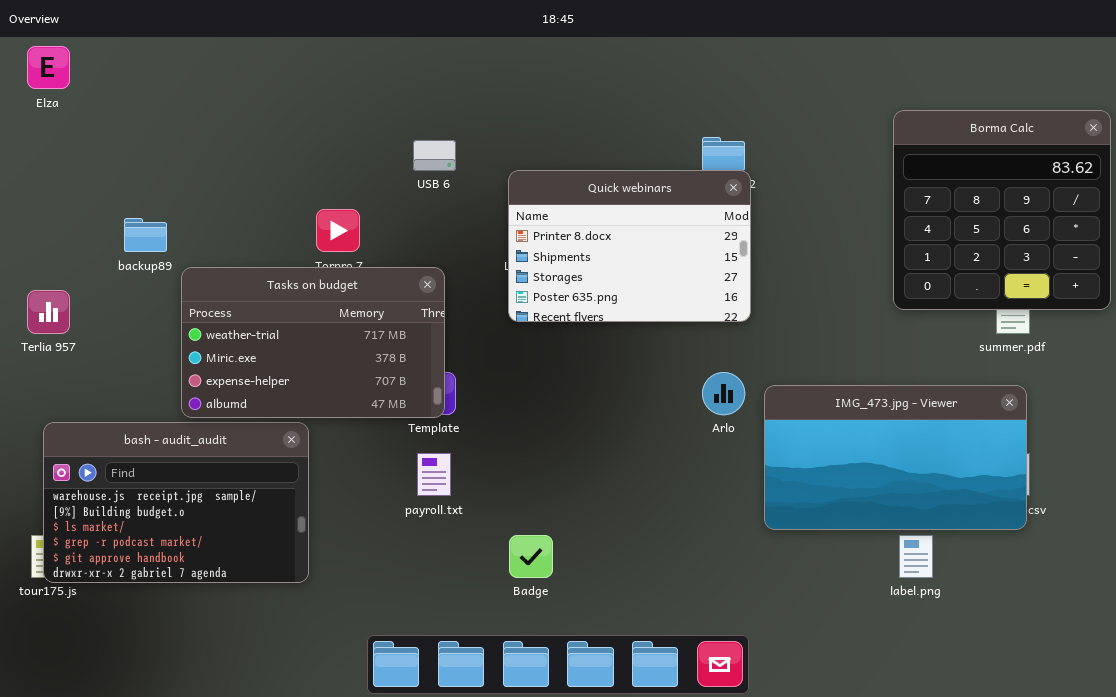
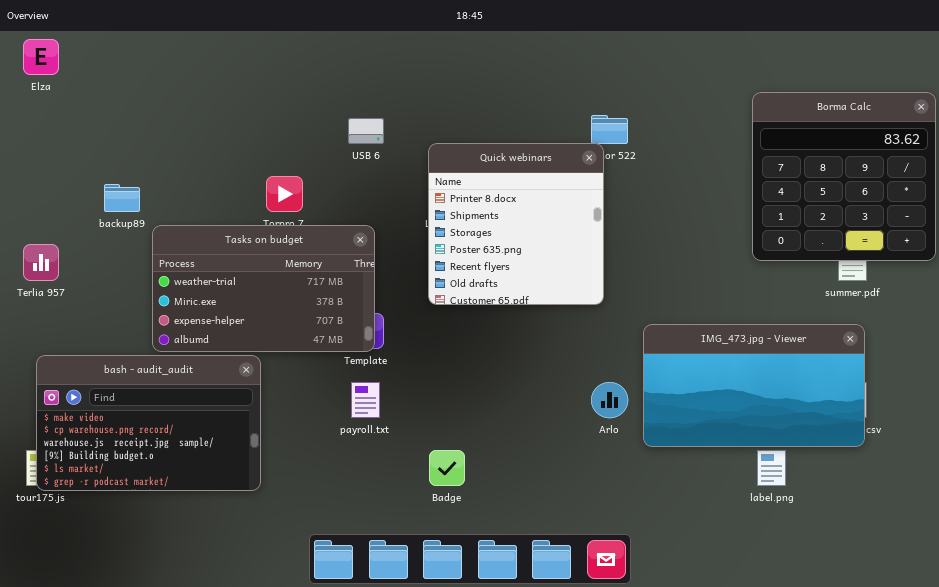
Quick webinars: [508,170,751,322] -> [428,143,604,305], resized
Arlo: [702,372,745,415] -> [591,382,628,418], moved
bash - audit_audit: [43,422,309,583] -> [36,355,261,491], scrolled up 2 rows

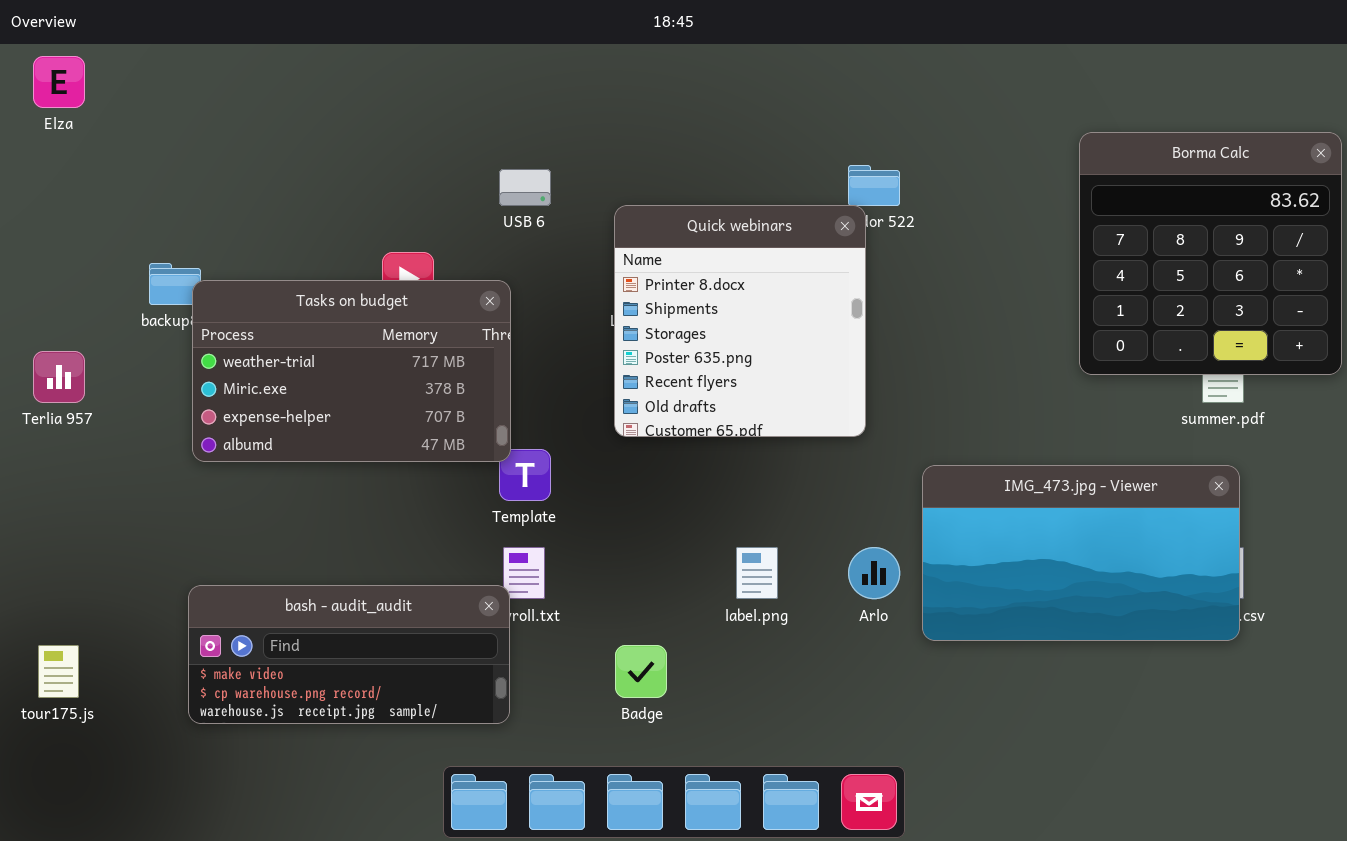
Tasks on budget: [152,225,375,352] -> [192,280,511,462], moved
bash - audit_audit: [36,355,261,491] -> [188,585,510,724], moved, resized
label.png: [757,450,786,486] -> [736,547,778,599], moved

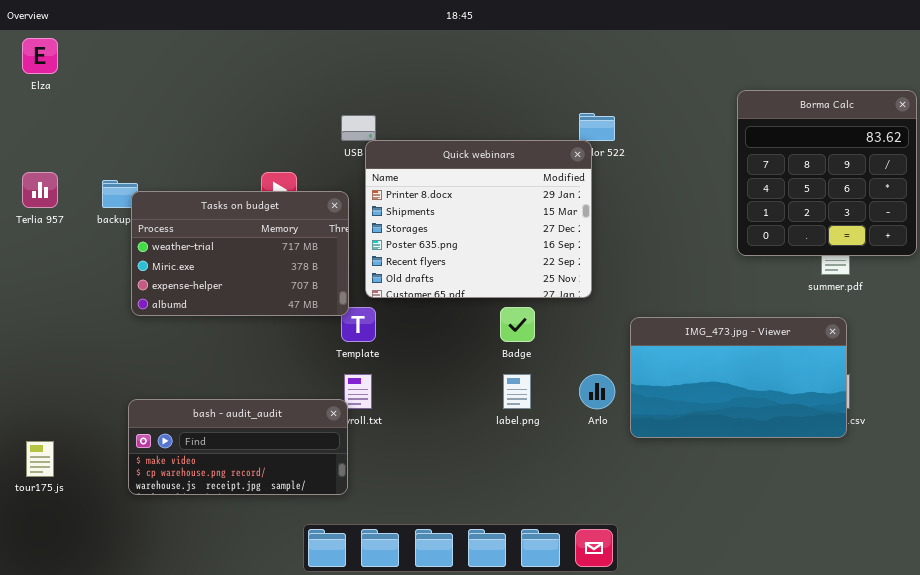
Quick webinars: [614,205,866,437] -> [365,140,592,298], resized
Terlia 957: [33,351,85,403] -> [22,172,58,208], moved
Badge: [615,645,667,698] -> [500,307,535,342], moved

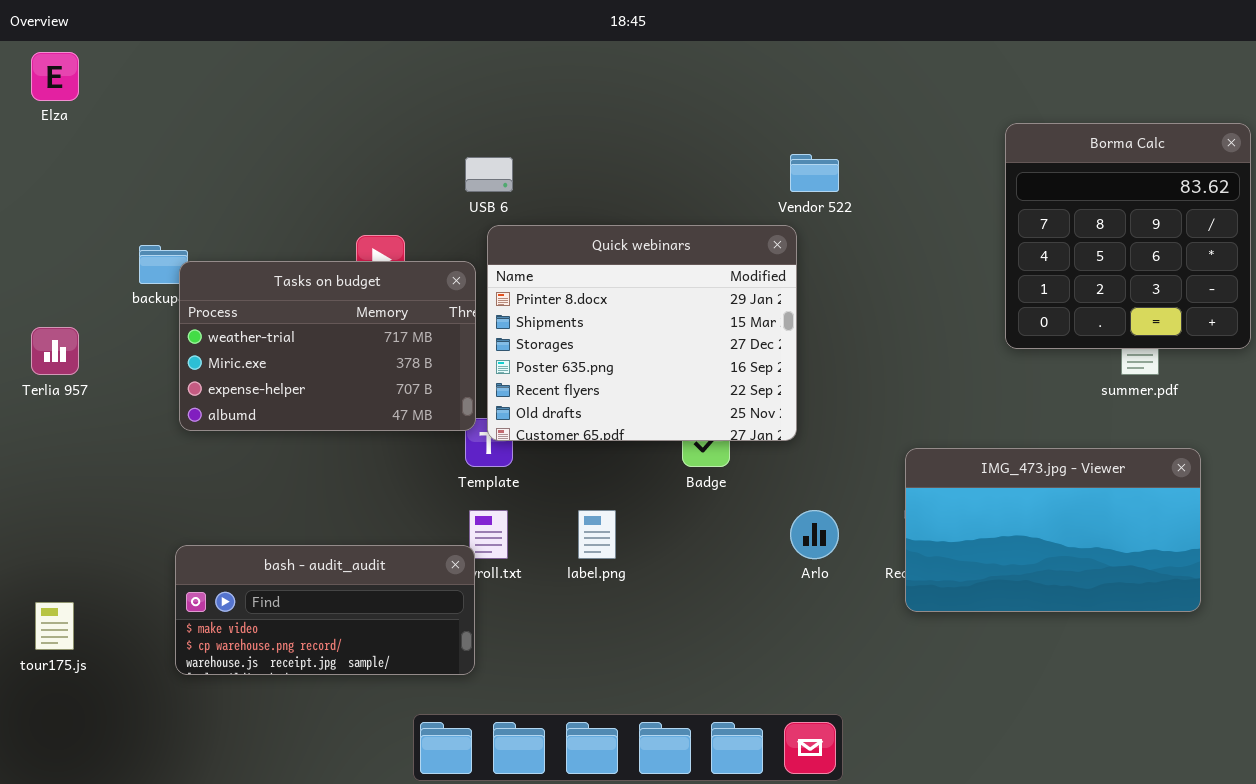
Quick webinars: [365,140,592,298] -> [487,225,797,441], moved
Terlia 957: [22,172,58,208] -> [31,327,79,375], moved
IMG_473.jpg - Viewer: [630,317,847,438] -> [905,448,1201,612], moved
label.png: [503,374,531,409] -> [578,510,616,559], moved

